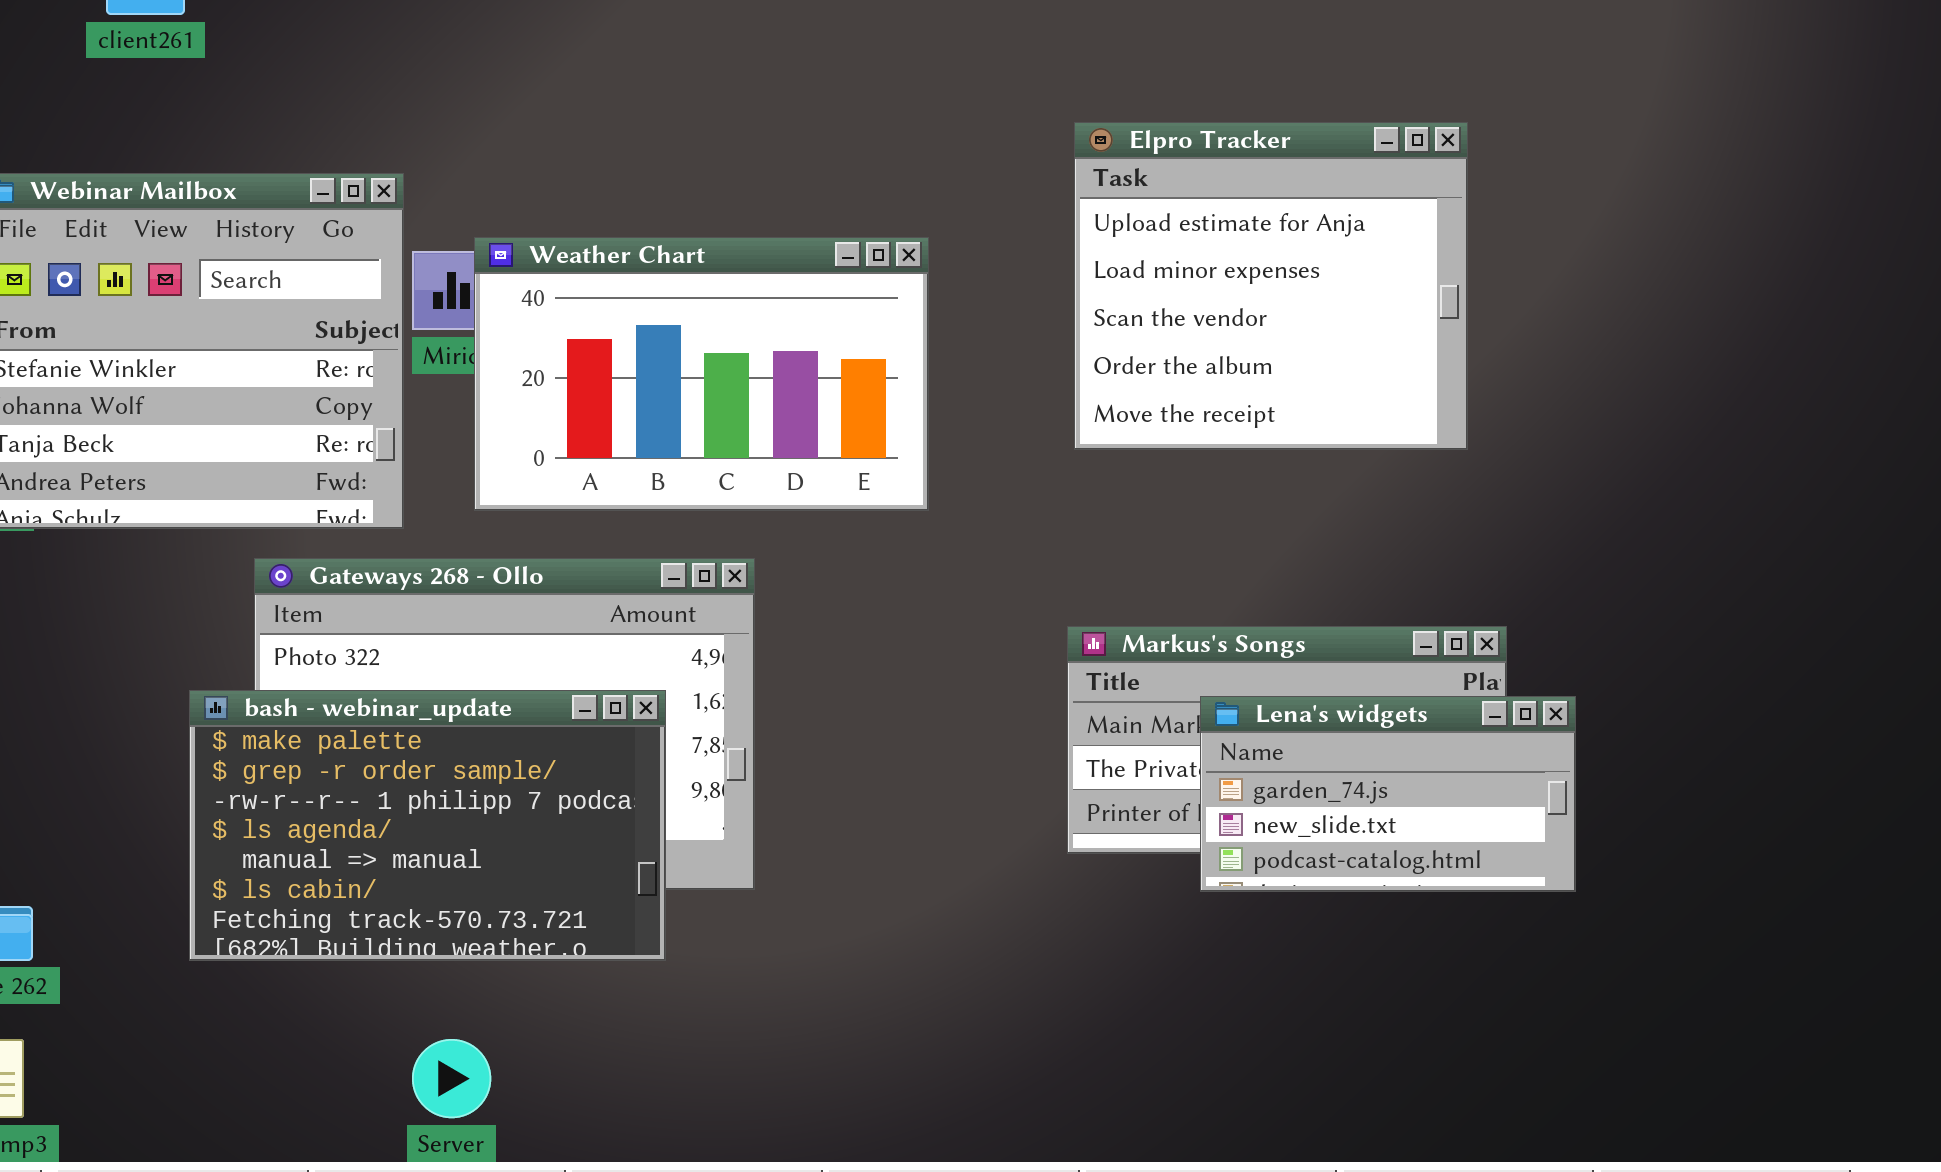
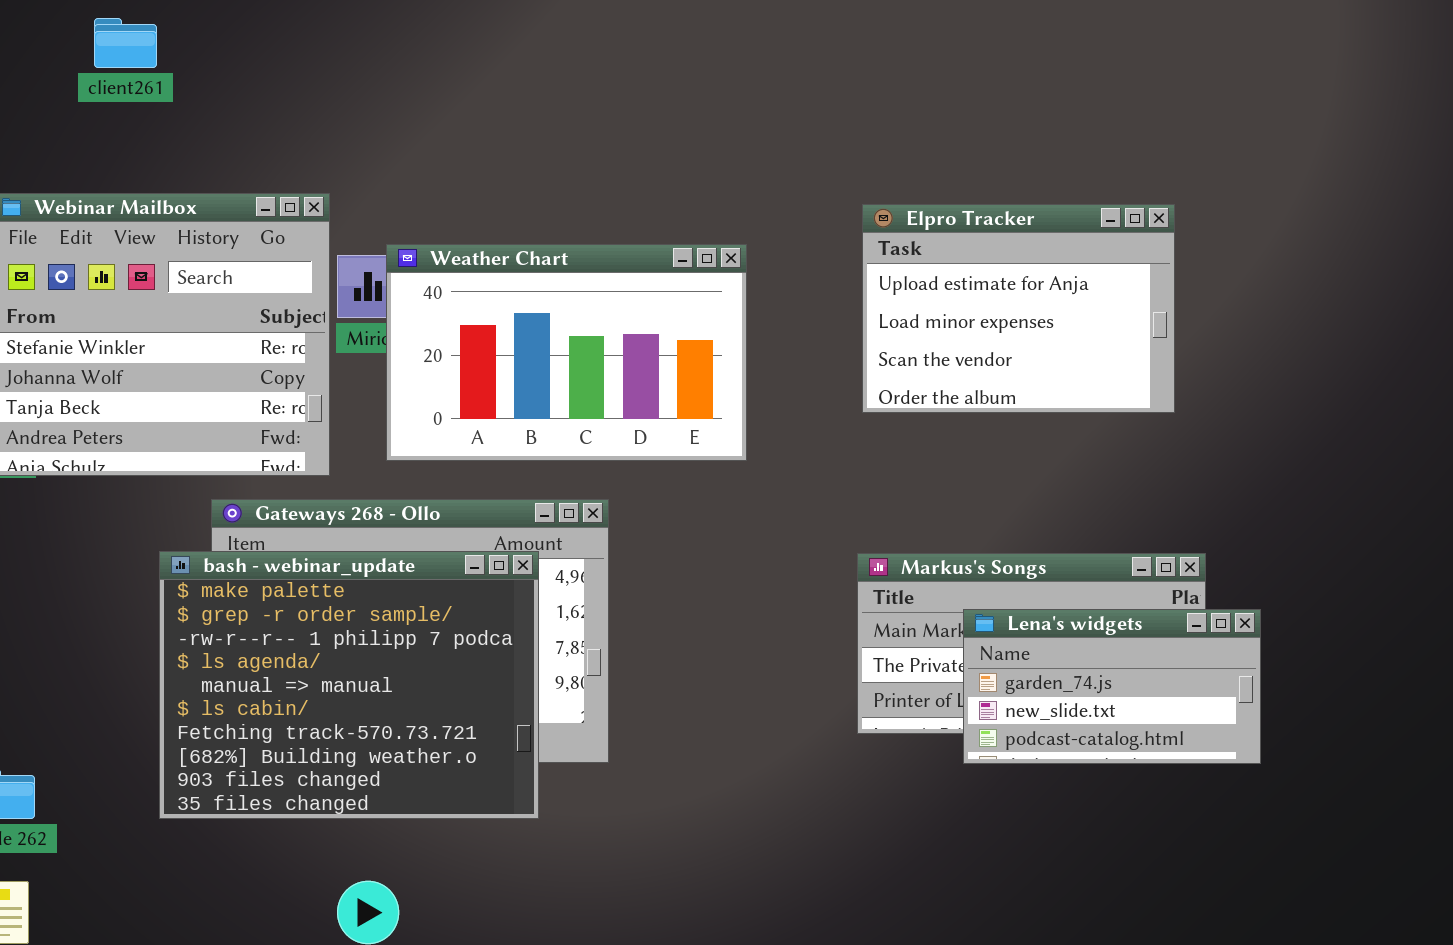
Elpro Tracker: [1074,122,1468,450] -> [862,204,1175,413], resized
bash - webinar_update: [189,690,666,961] -> [159,551,539,819], resized

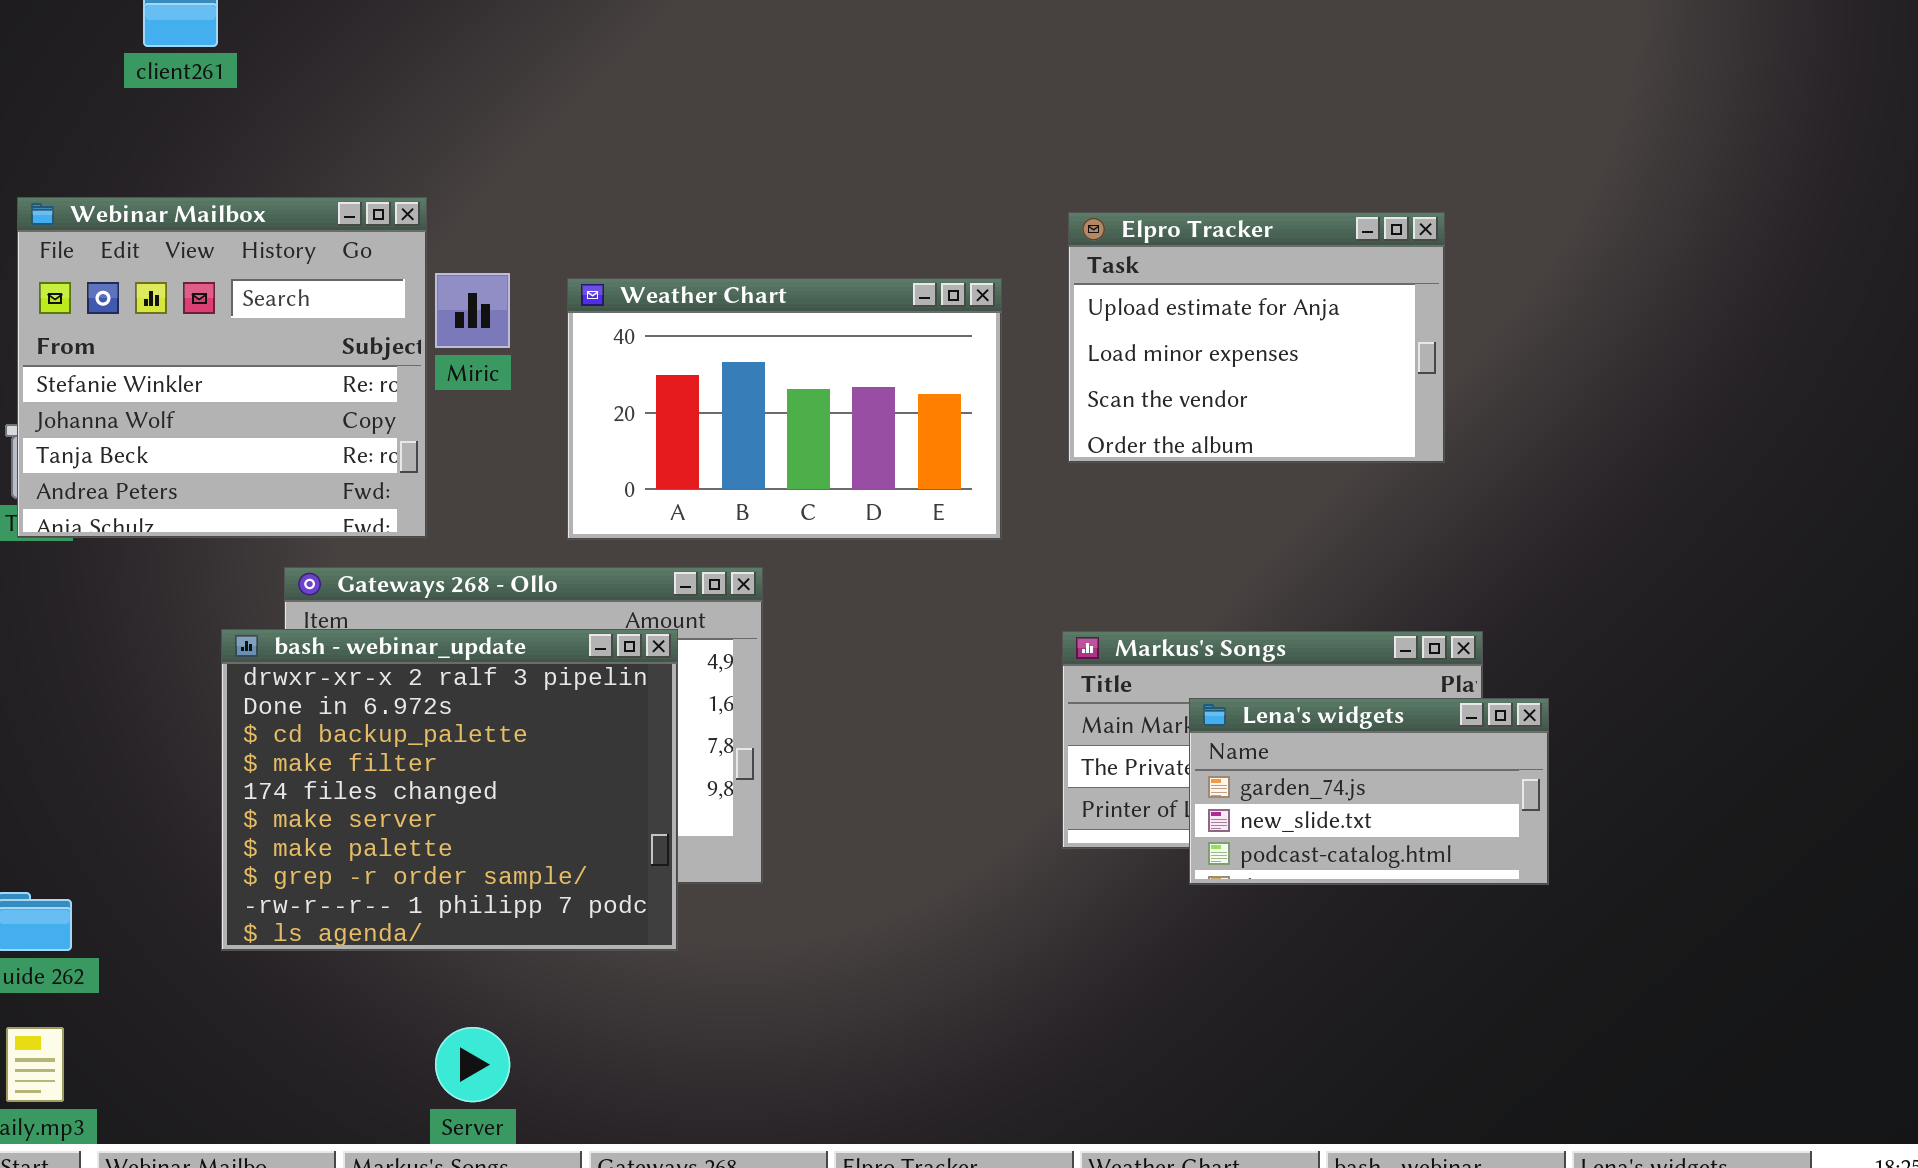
Weather Chart: [386,244,747,461] -> [567,278,1002,540], moved
bash - webinar_update: [159,551,539,819] -> [221,629,678,951], scrolled up 6 rows

